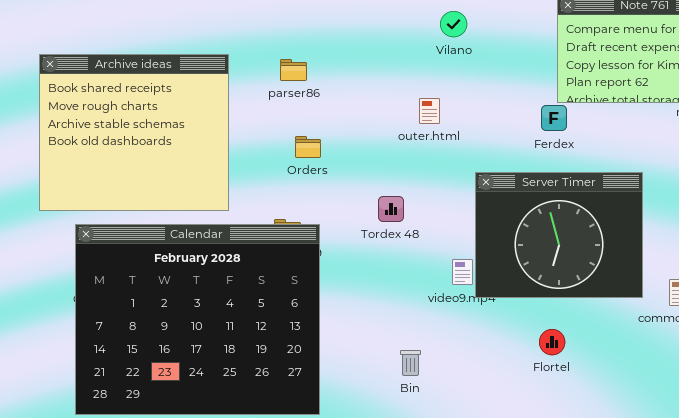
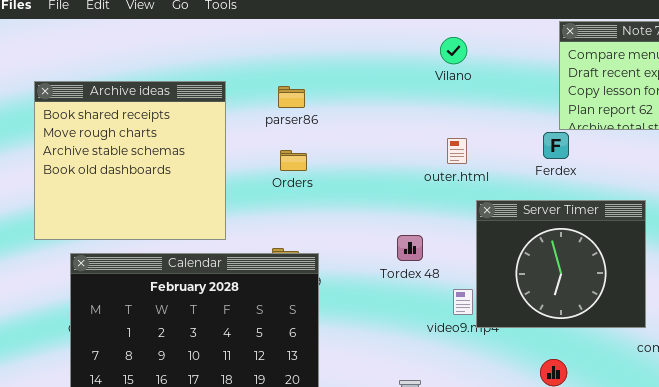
outer.html: [419,98,440,124] -> [447,138,467,164], moved
Orders: [295,136,321,158] -> [280,150,307,171], moved
Tordex 48: [378,196,404,222] -> [397,235,423,261], moved

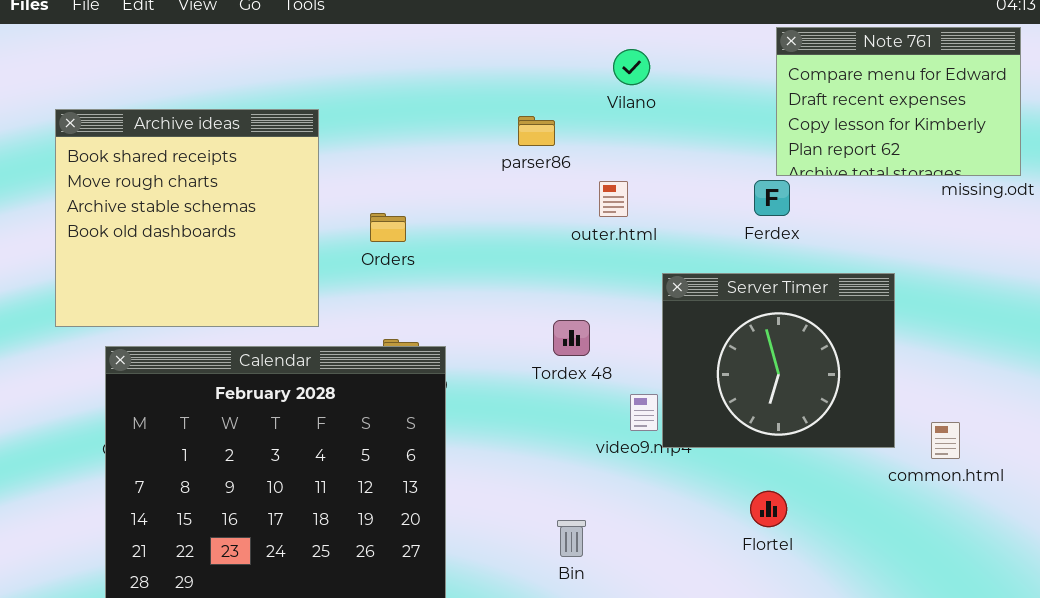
parser86: [278,86,305,108] -> [518,116,555,146], moved
outer.html: [447,138,467,164] -> [599,181,628,217], moved
Orders: [280,150,307,171] -> [370,213,406,242], moved

